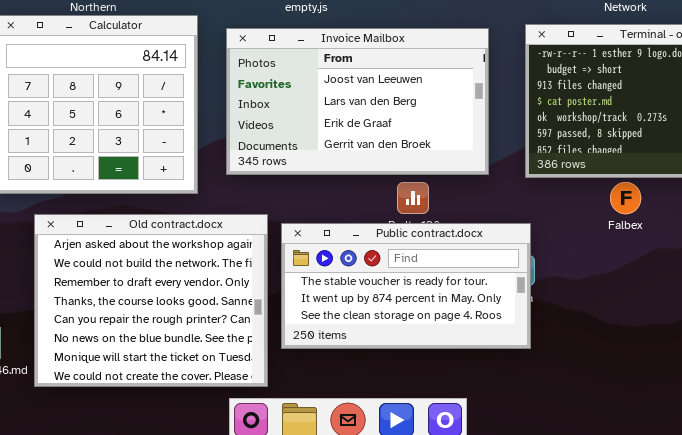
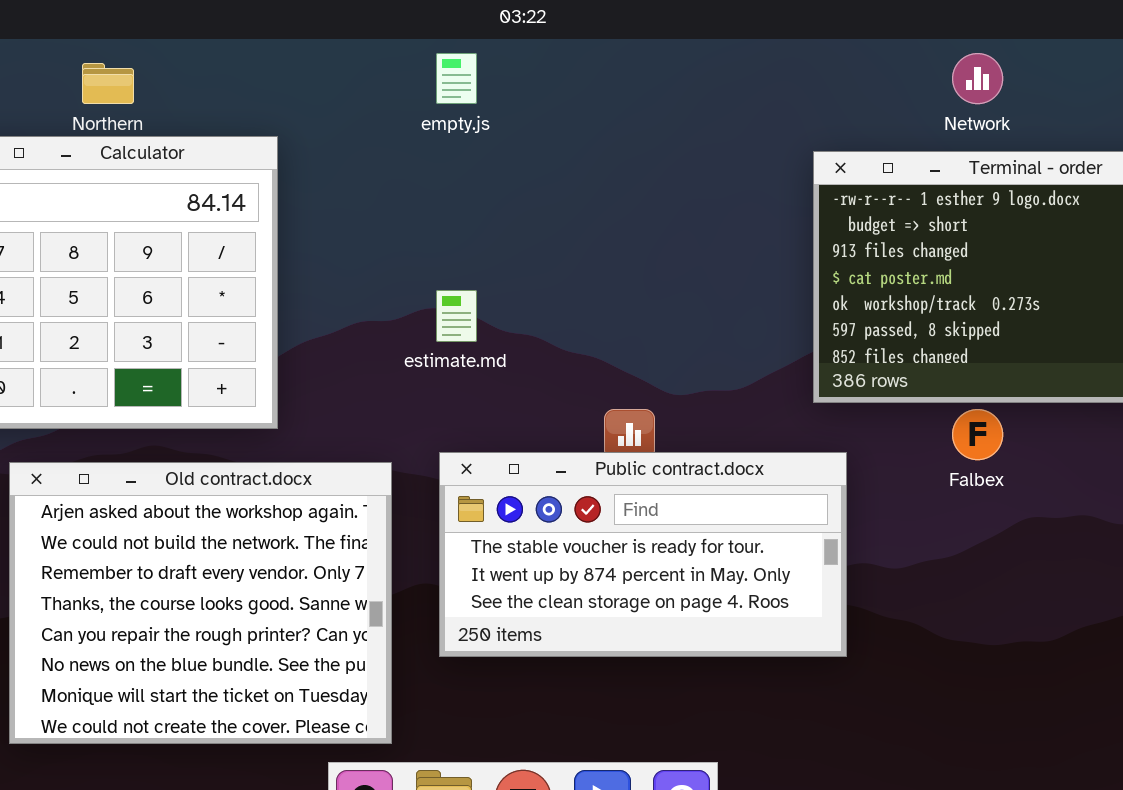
Invoice Mailbox: [226,28,489,175] -> none, closed
Public contract.docx: [281,223,531,349] -> [439,452,847,657], moved

